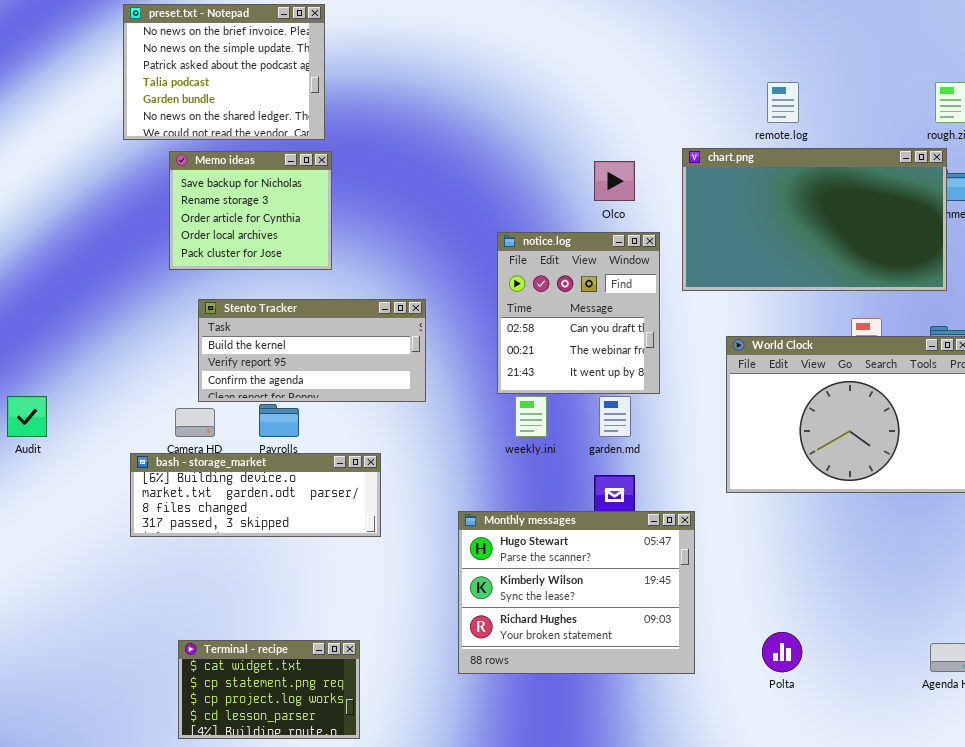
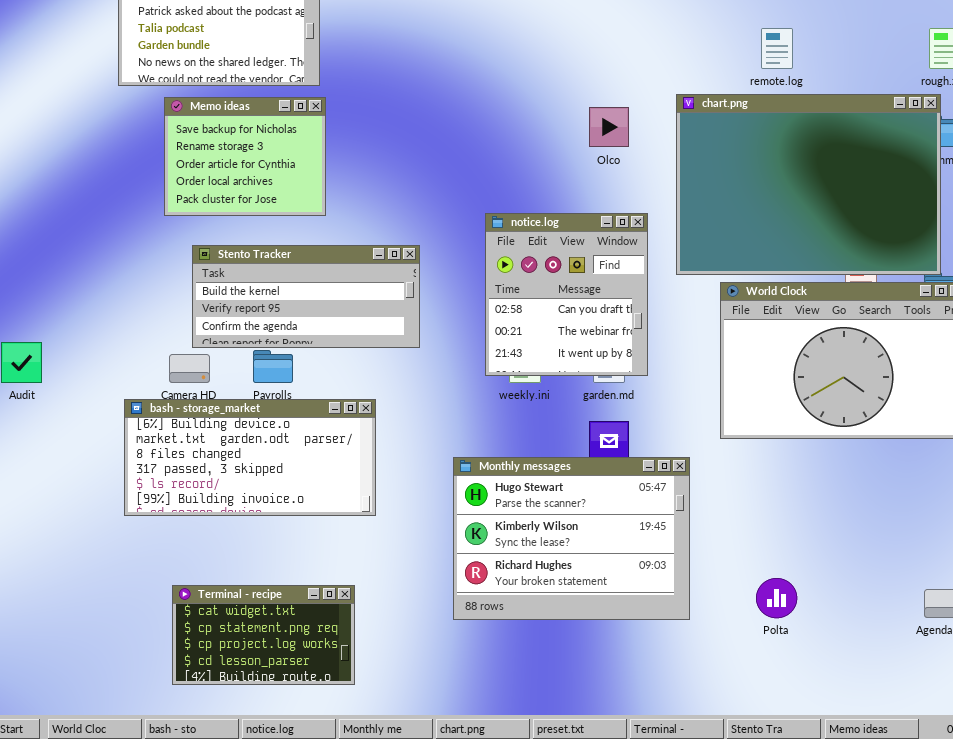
chart.png: [682,148,947,291] -> [676,94,941,275], resized
notice.log: [497,232,660,394] -> [485,213,648,376], moved
bash - storage_market: [130,453,381,537] -> [124,399,376,516], resized

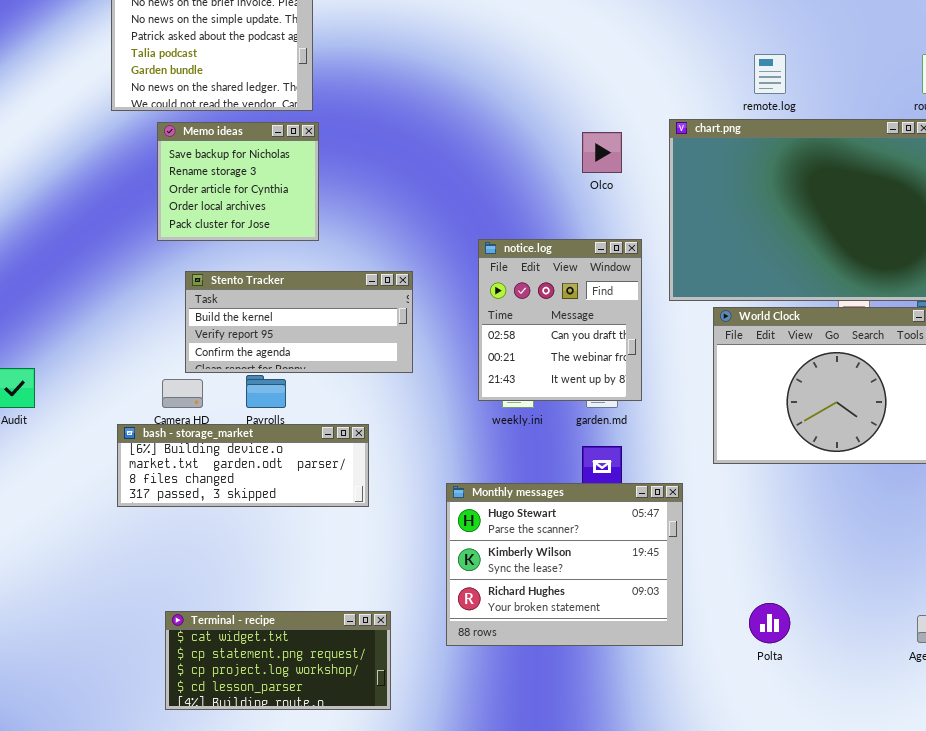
bash - storage_market: [124,399,376,516] -> [117,424,369,507], resized
Terminal - recipe: [172,585,355,685] -> [165,611,391,710], resized

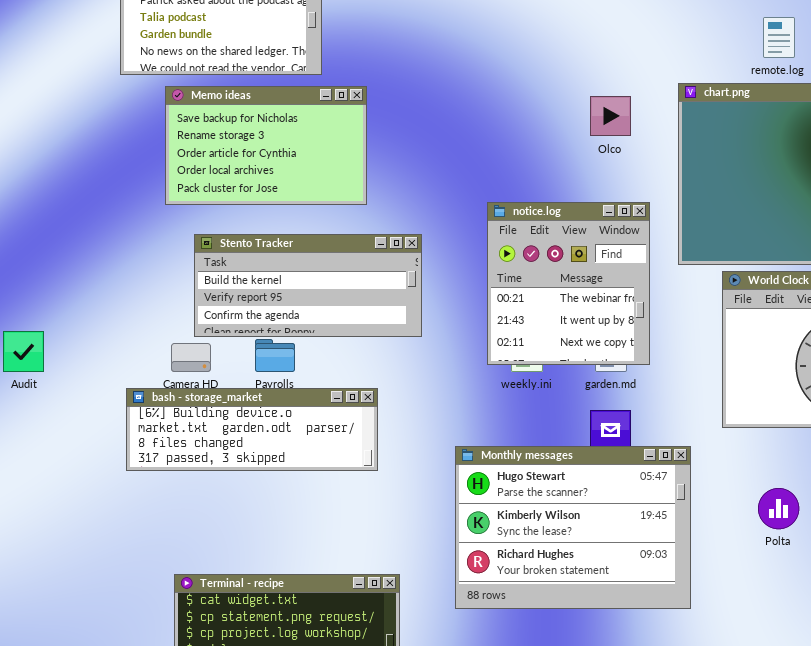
Memo ideas: [157,122,319,241] -> [165,86,367,205], resized
notice.log: [478,239,642,401] -> [487,202,650,365], scrolled down 1 row
Polta: [749,603,790,643] -> [758,488,799,529], moved

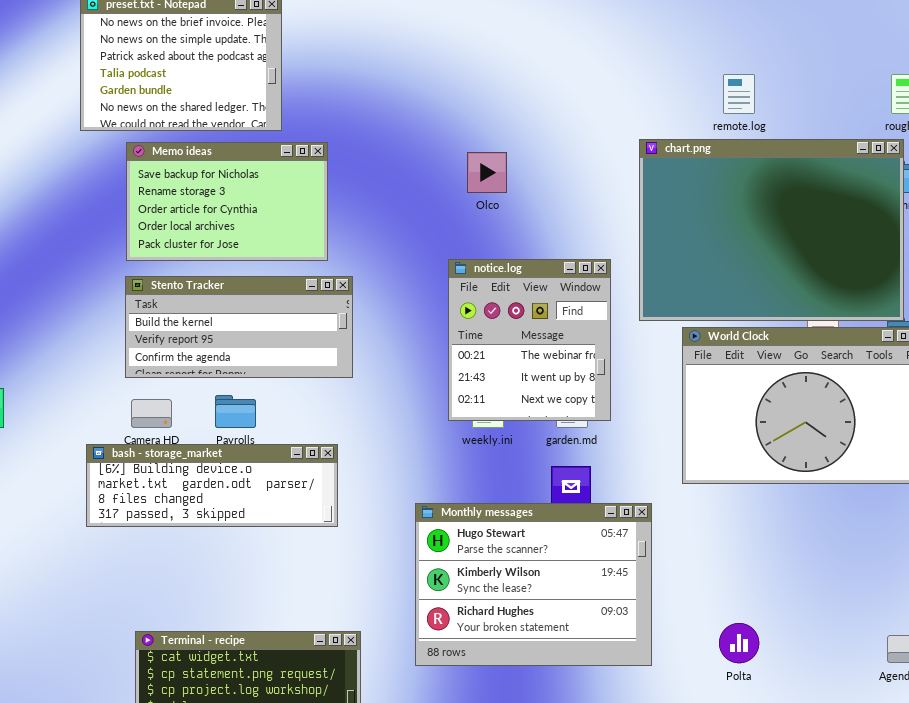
Olco: [590,96,631,136] -> [467,152,507,193], moved
Stento Tracker: [194,234,422,337] -> [125,276,353,378], moved
Polta: [758,488,799,529] -> [719,623,759,663], moved

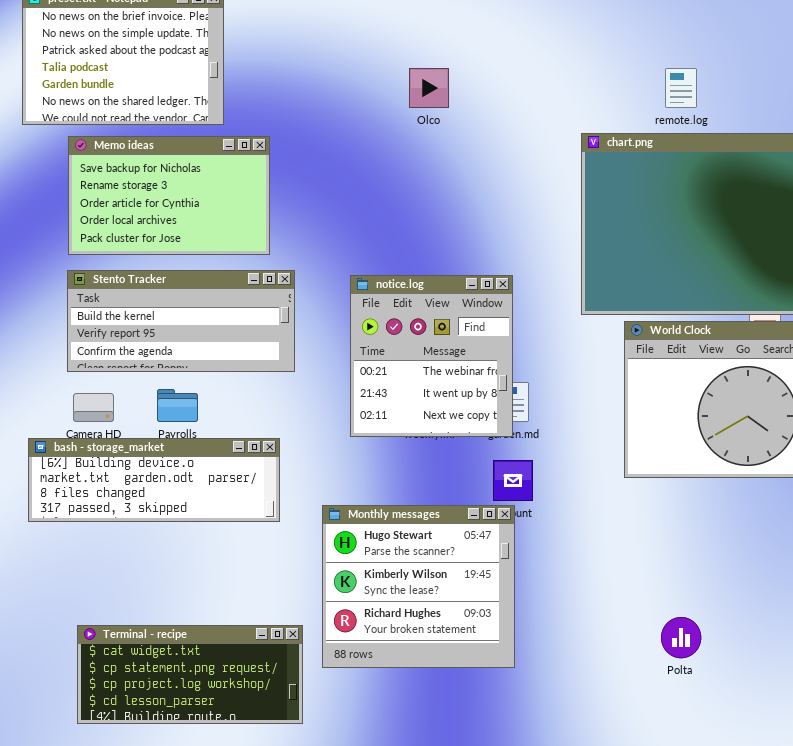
Olco: [467,152,507,193] -> [409,68,449,108], moved
notice.log: [448,259,611,421] -> [350,275,513,437], moved
Monthly messages: [415,503,652,666] -> [322,505,515,668], moved, resized

